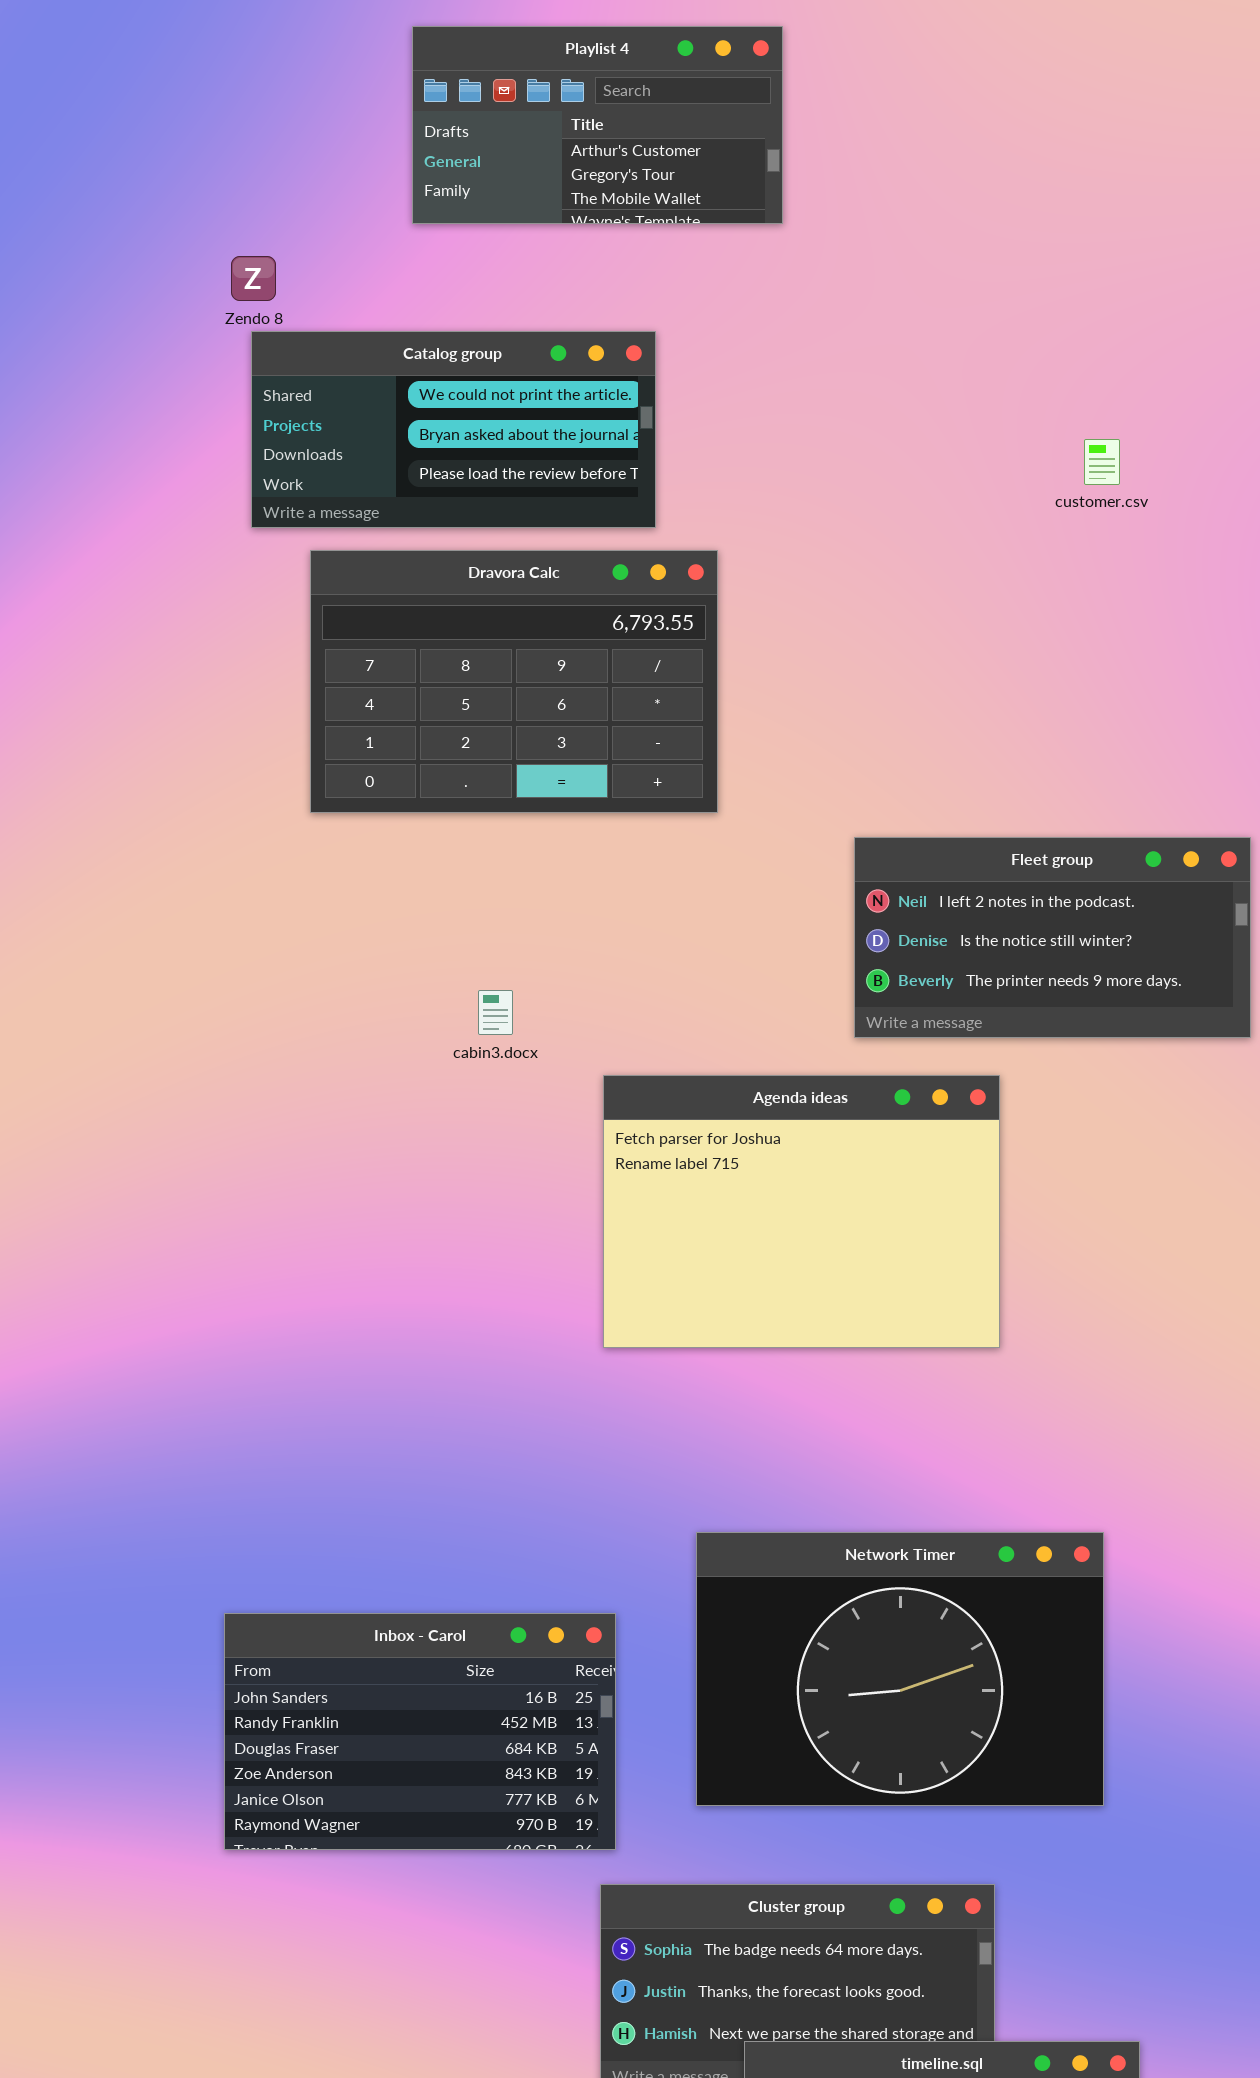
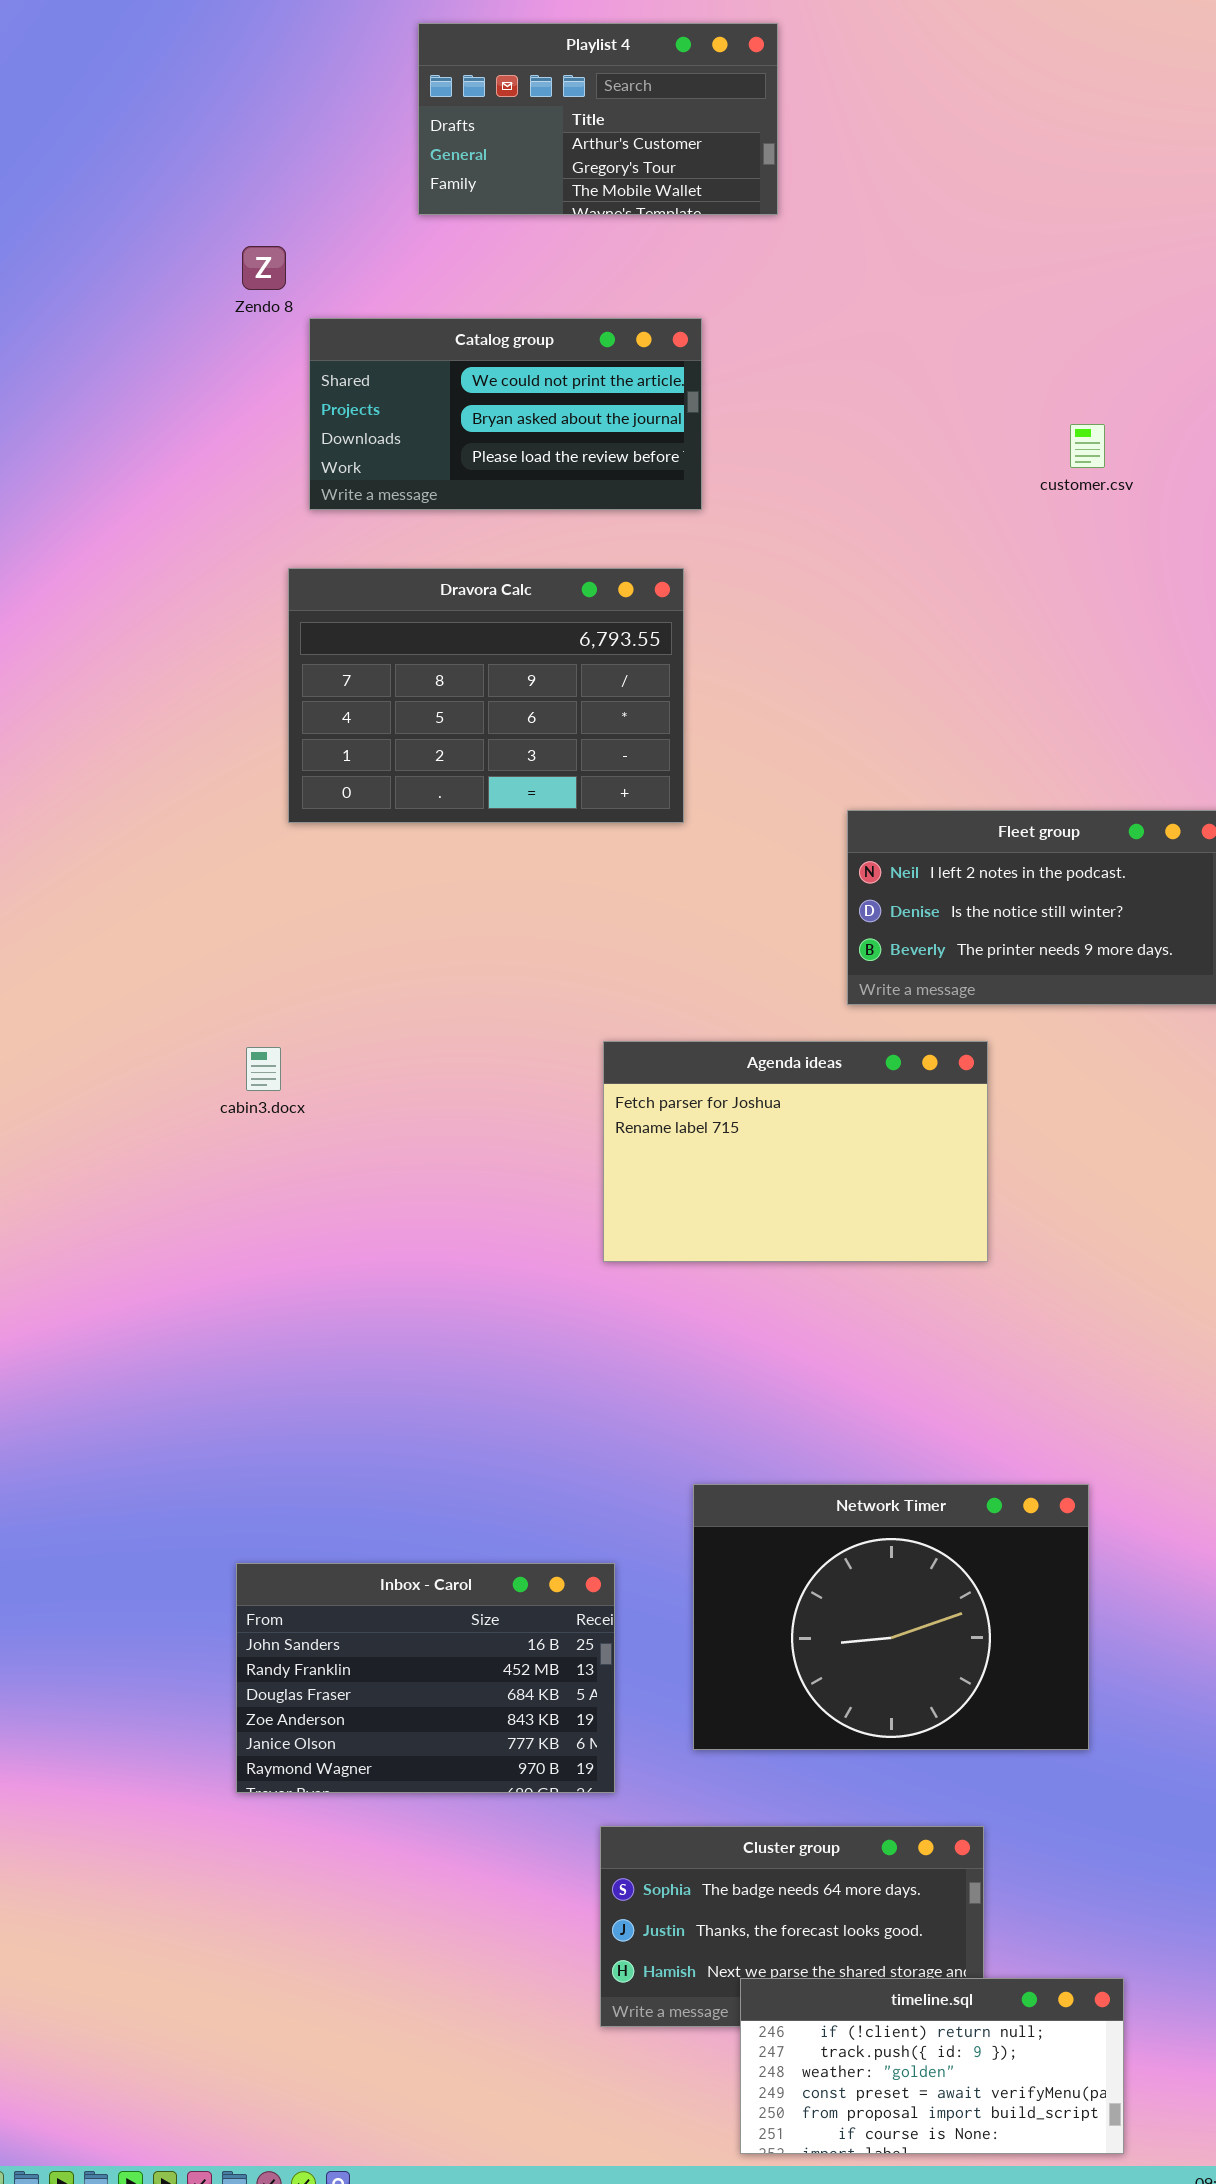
Catalog group: [251,331,656,528] -> [309,318,702,510], moved
Dravora Calc: [310,550,718,813] -> [288,568,684,823], moved
cabin3.docx: [478,990,513,1035] -> [246,1047,281,1091], moved
Agenda ideas: [603,1075,1000,1348] -> [603,1041,988,1262], resized

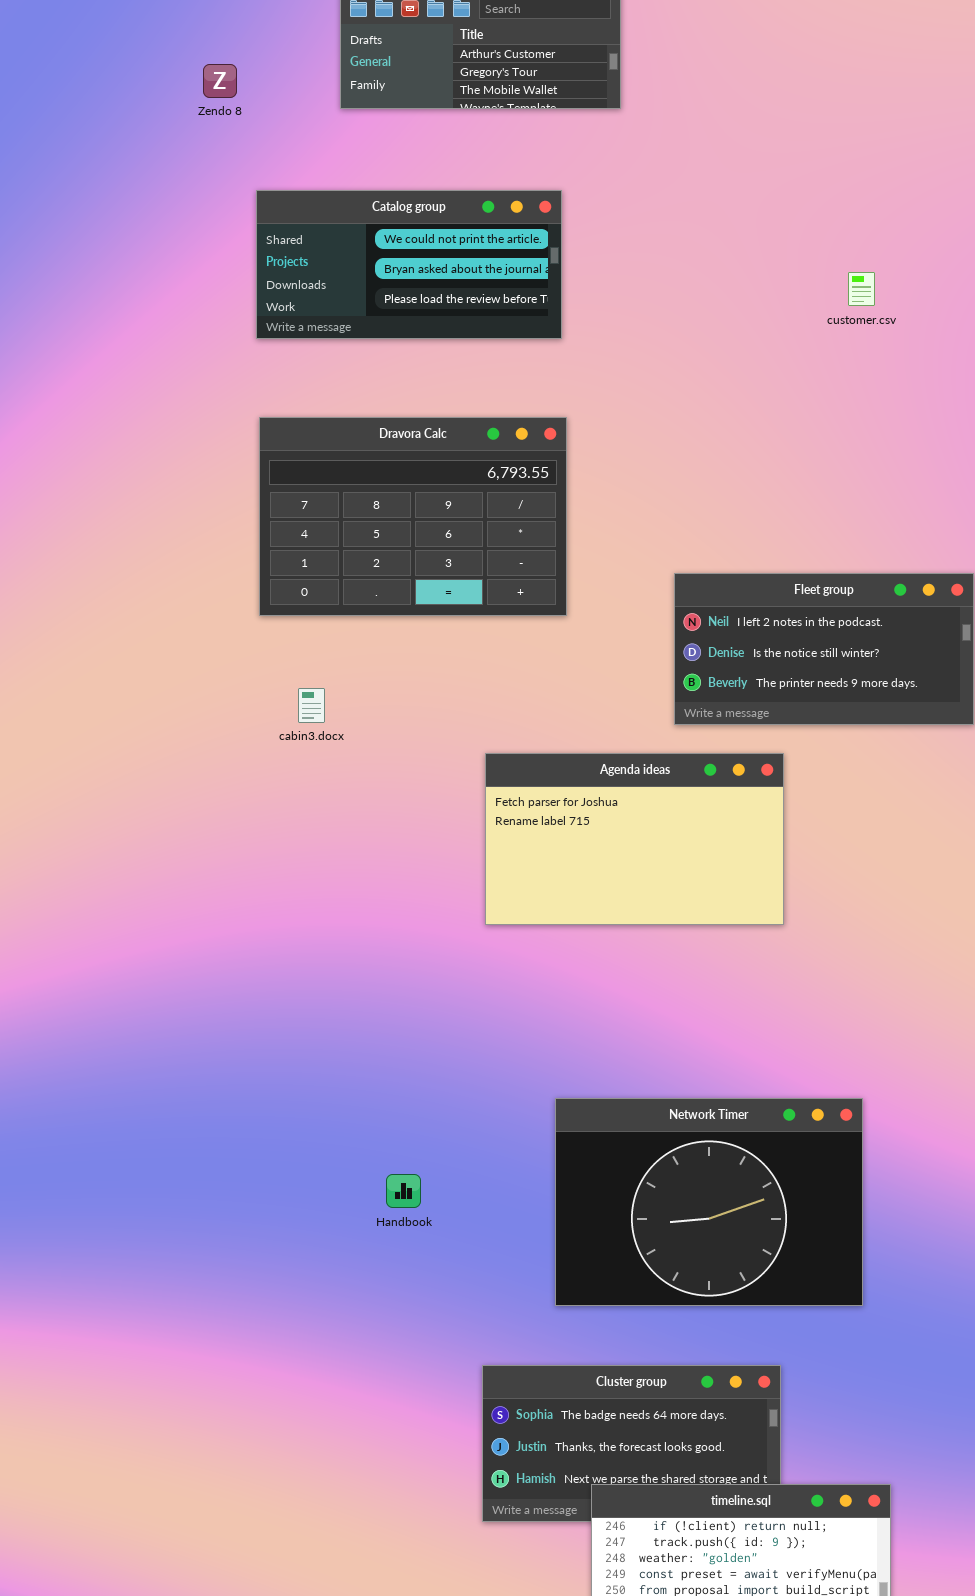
Zendo 8: [242,246,286,290] -> [203,64,237,98], moved
Dravora Calc: [288,568,684,823] -> [259,417,567,616], moved
cabin3.docx: [246,1047,281,1091] -> [298,688,325,723], moved
Inbox - Carol: [236,1563,615,1793] -> none, closed

